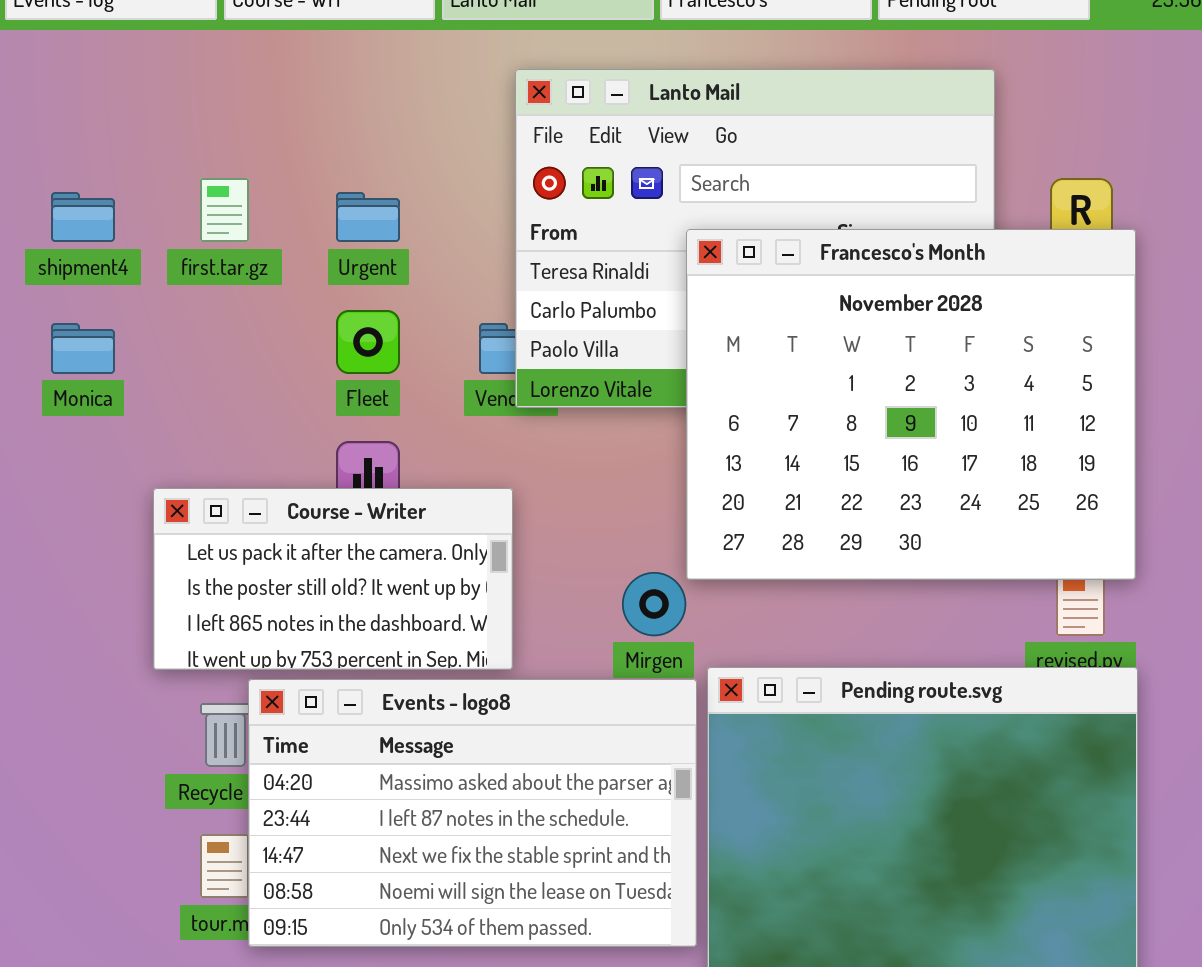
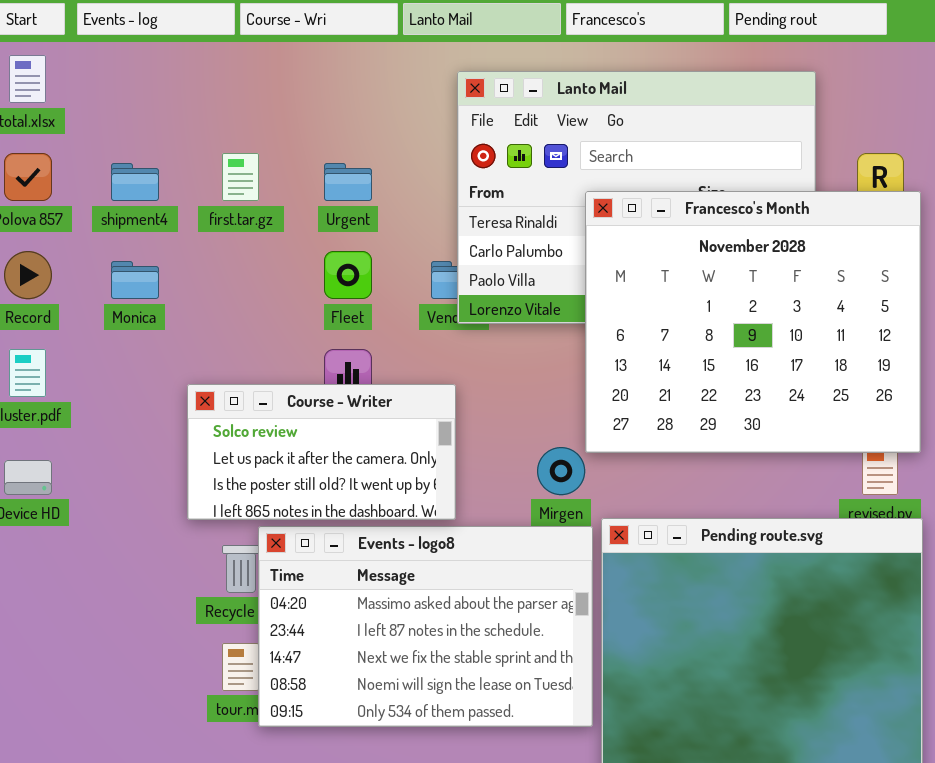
Course - Writer: [153,488,513,670] -> [187,384,456,520], scrolled up 1 row

